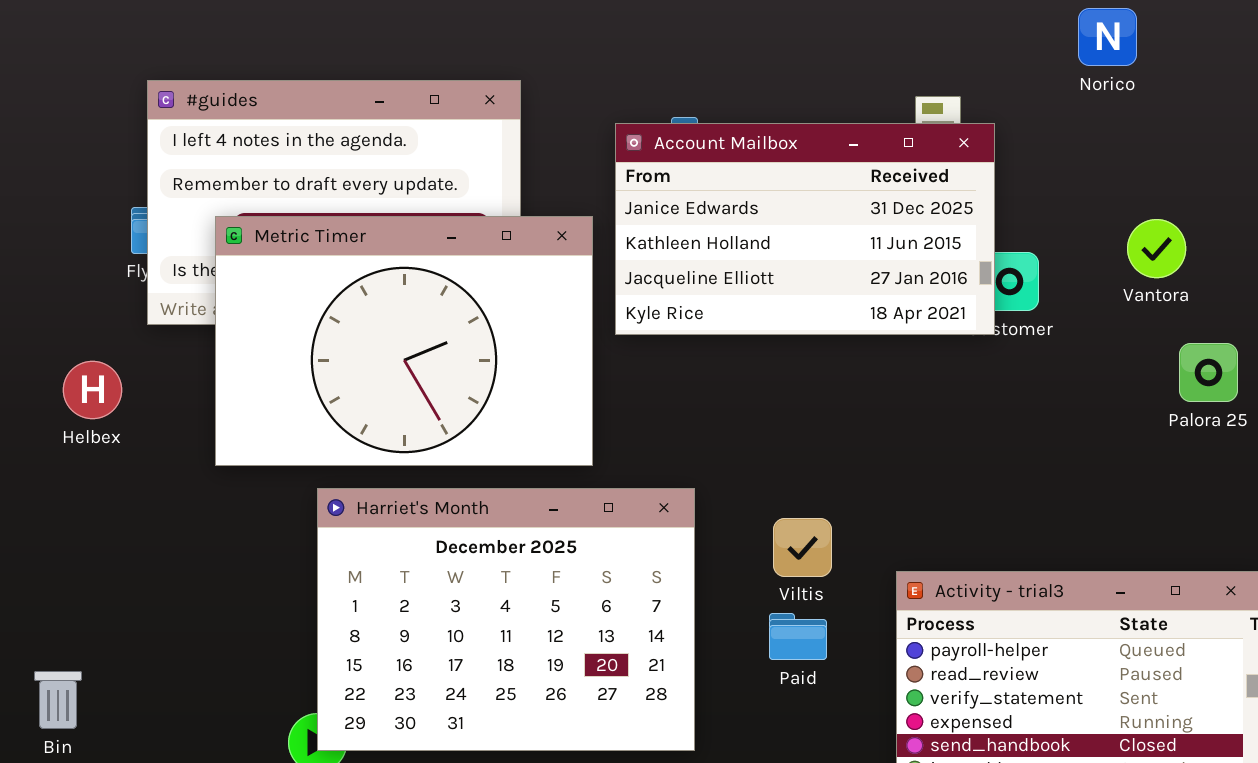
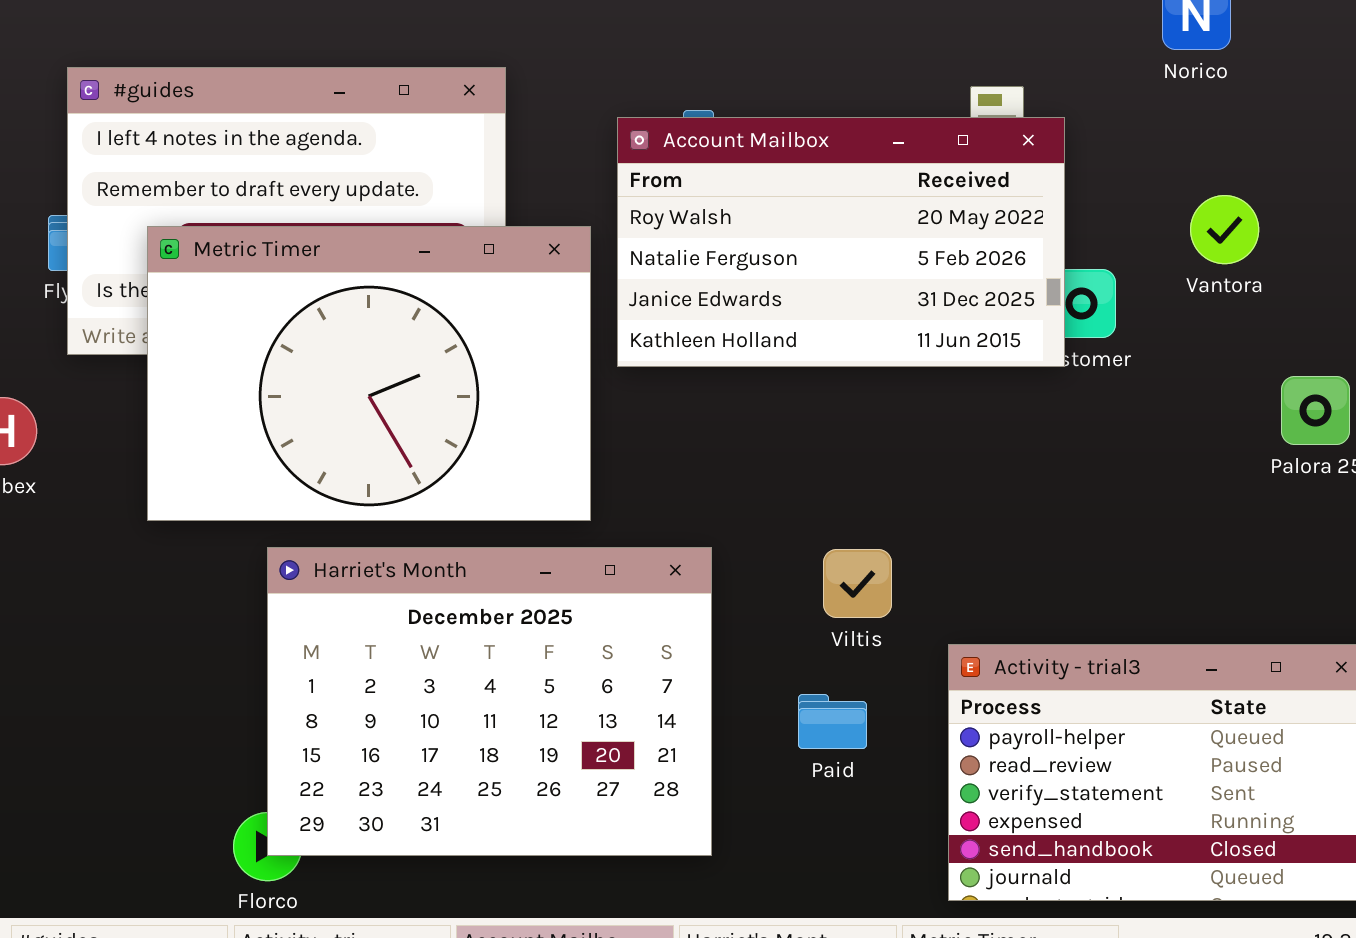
Account Mailbox: [615,123,995,335] -> [617,117,1065,367], scrolled up 2 rows
Vantora: [1127,219,1186,278] -> [1190,195,1259,264], moved
Viltis: [773,518,832,577] -> [823,549,892,618], moved

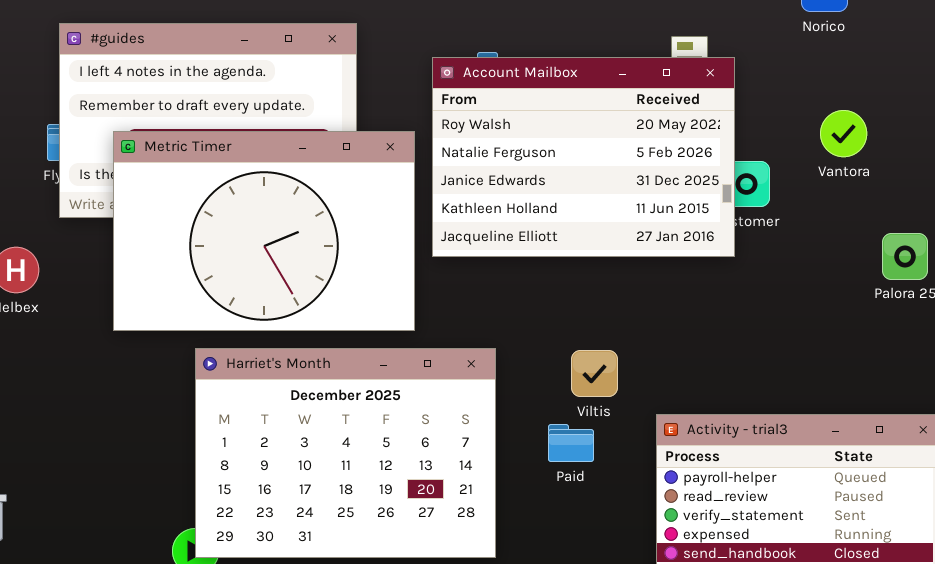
Account Mailbox: [617,117,1065,367] -> [432,57,735,257], resized
Paid: [798,694,867,749] -> [548,424,594,462], moved

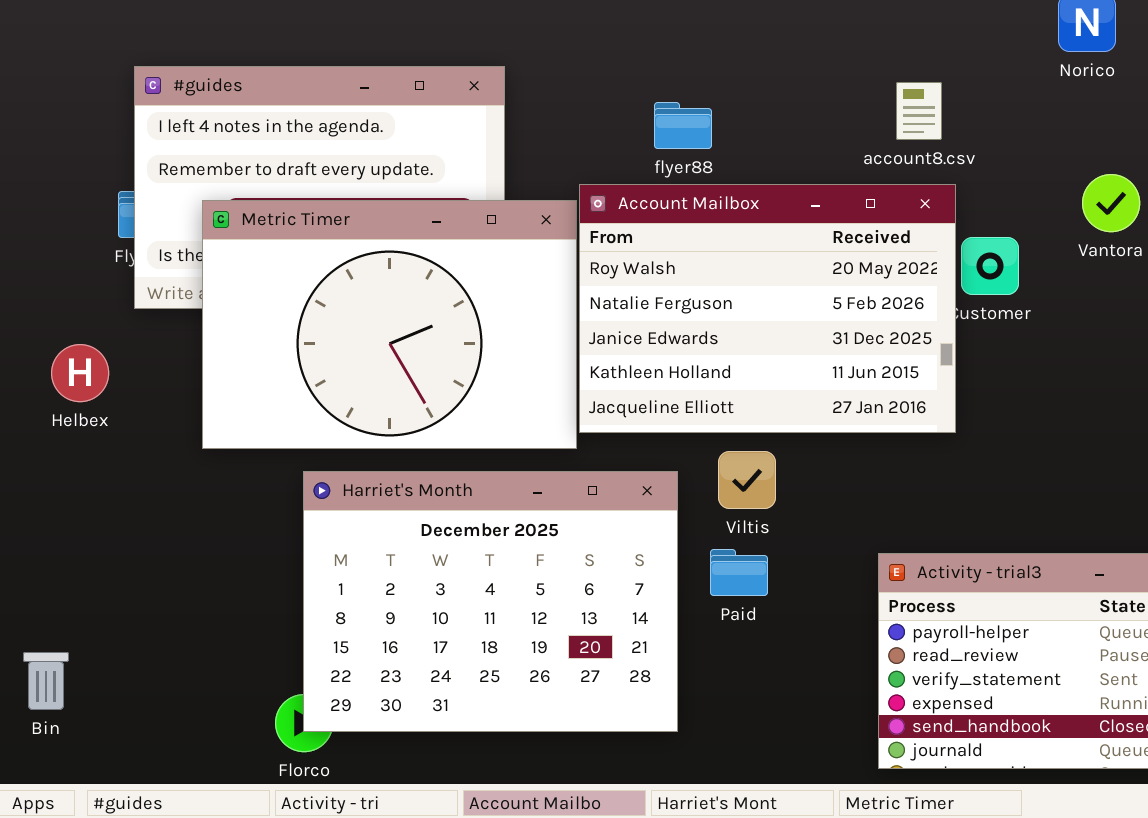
Account Mailbox: [432,57,735,257] -> [579,184,956,433], moved
Viltis: [571,350,618,397] -> [718,451,776,509], moved
Paid: [548,424,594,462] -> [710,549,768,596], moved

